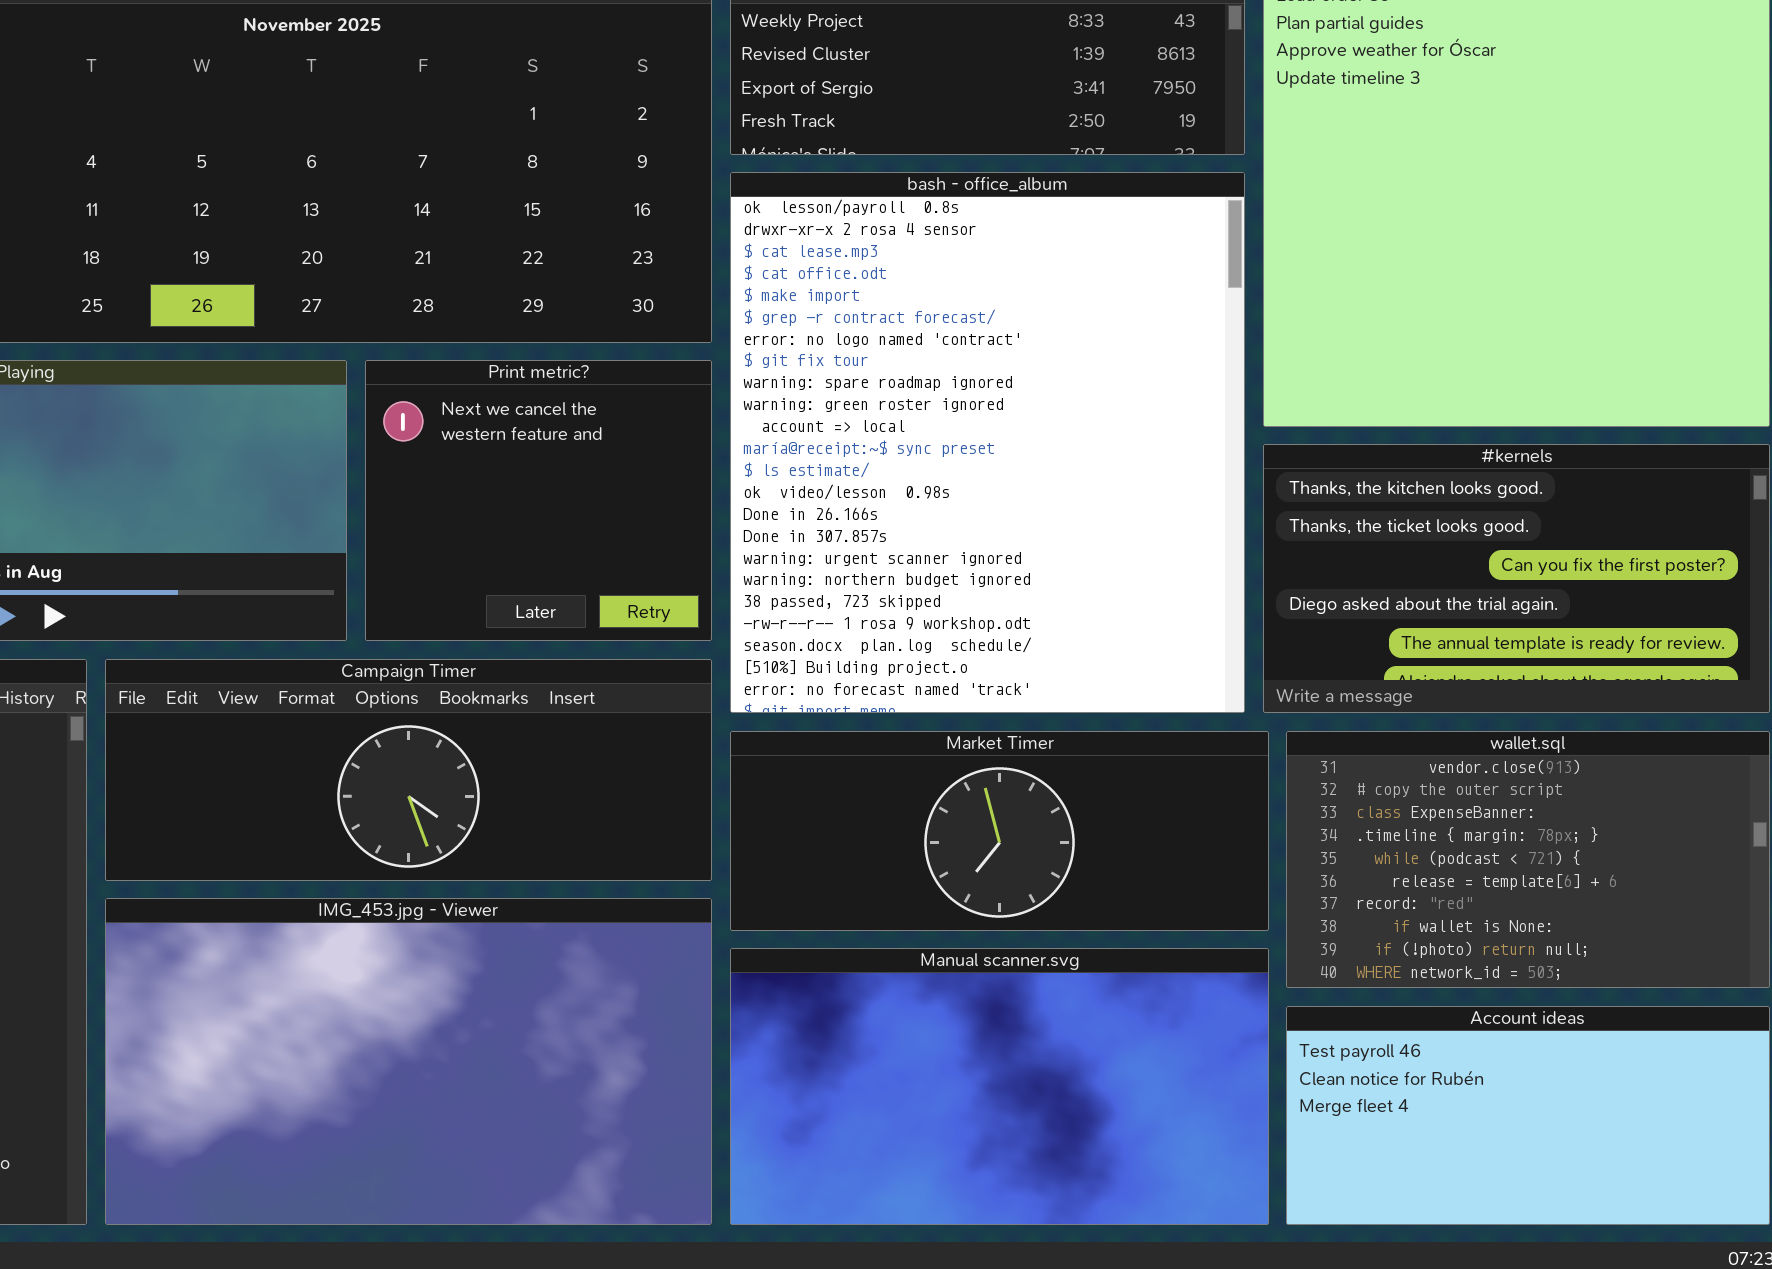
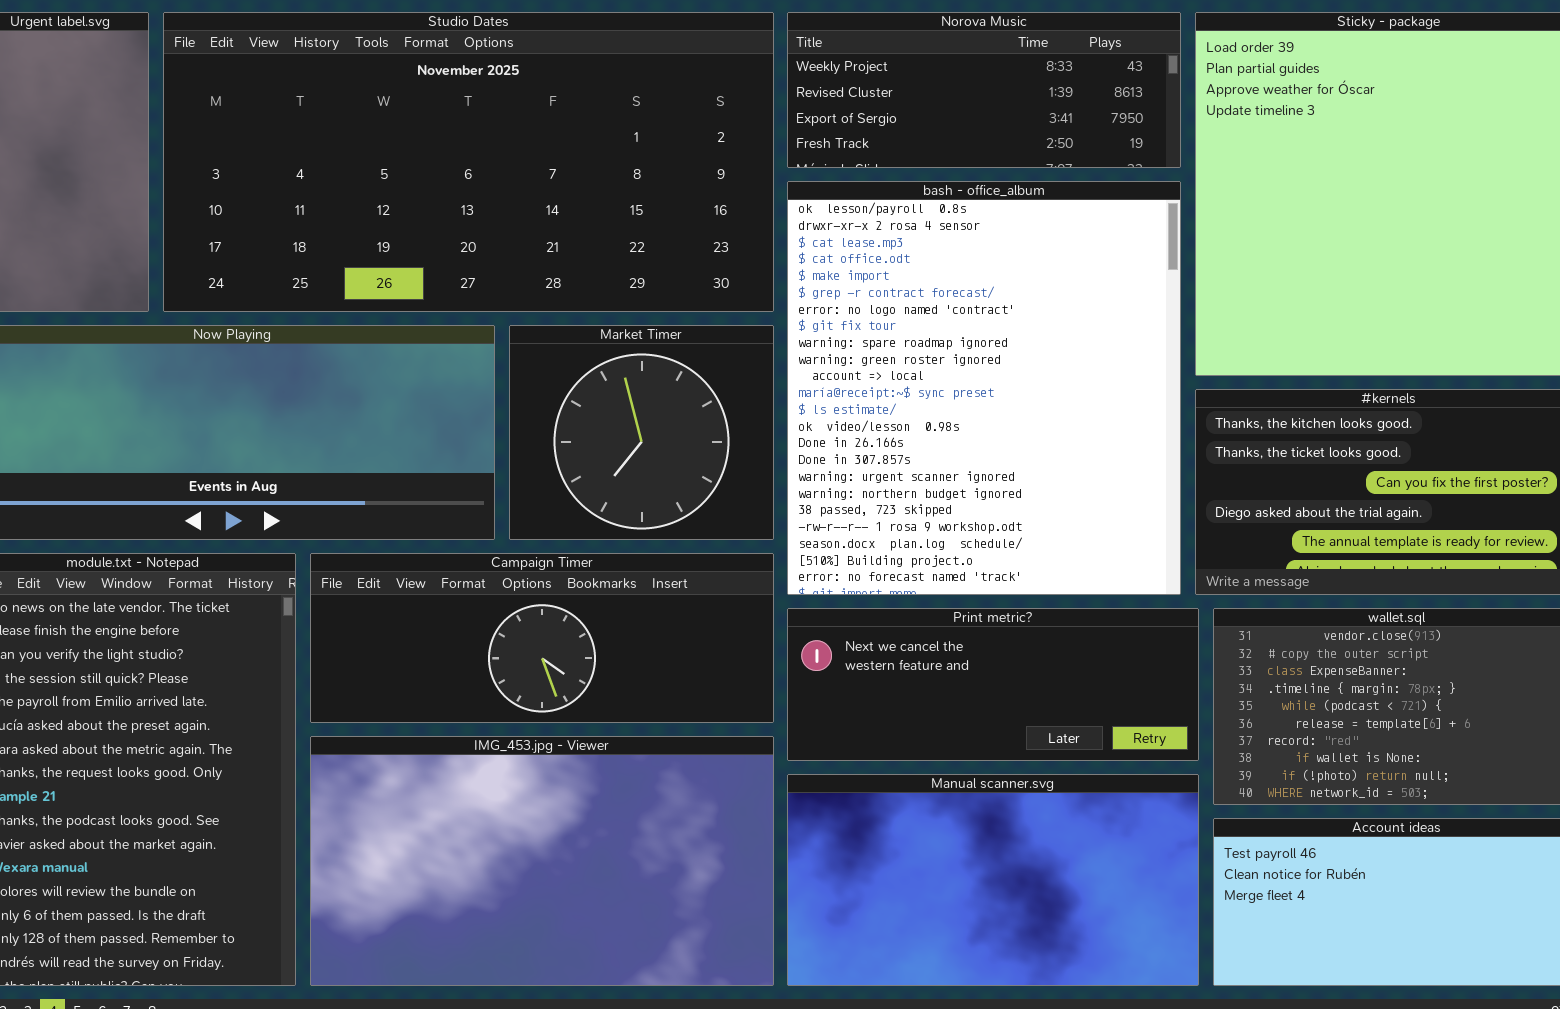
Print metric?: [365,360,712,641] -> [787,608,1199,761], moved, resized
Market Timer: [730,731,1269,931] -> [509,325,774,540], moved, resized

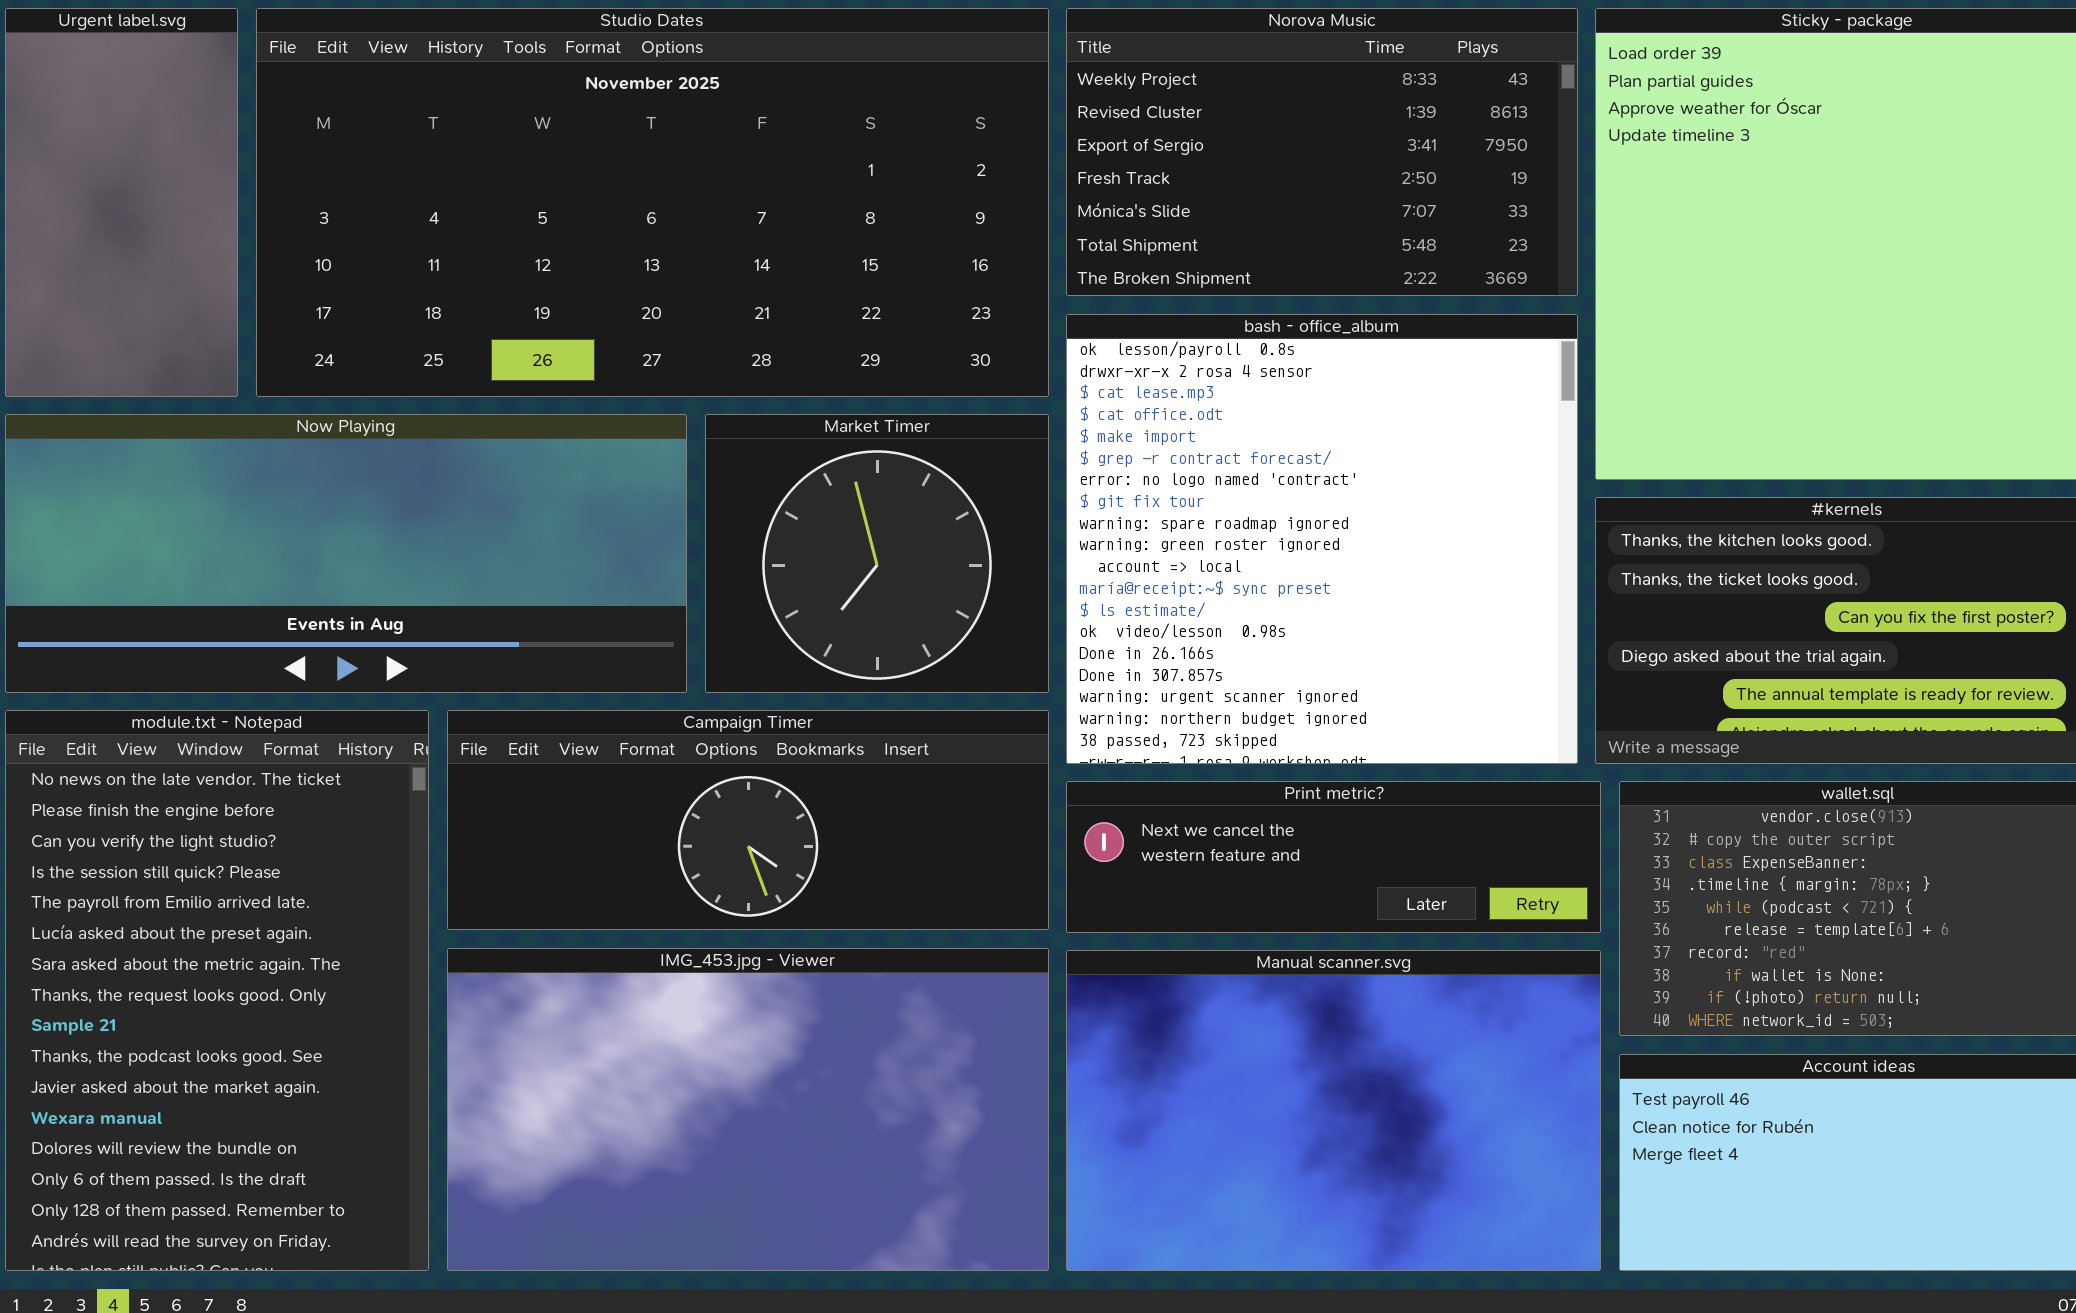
Norova Music: [787,12,1181,168] -> [1066,8,1578,296], resized
bash - office_album: [787,181,1181,595] -> [1066,314,1578,764], resized
Print metric?: [787,608,1199,761] -> [1066,781,1601,933], resized
Manual scanner.svg: [787,774,1199,986] -> [1066,950,1601,1271], resized

